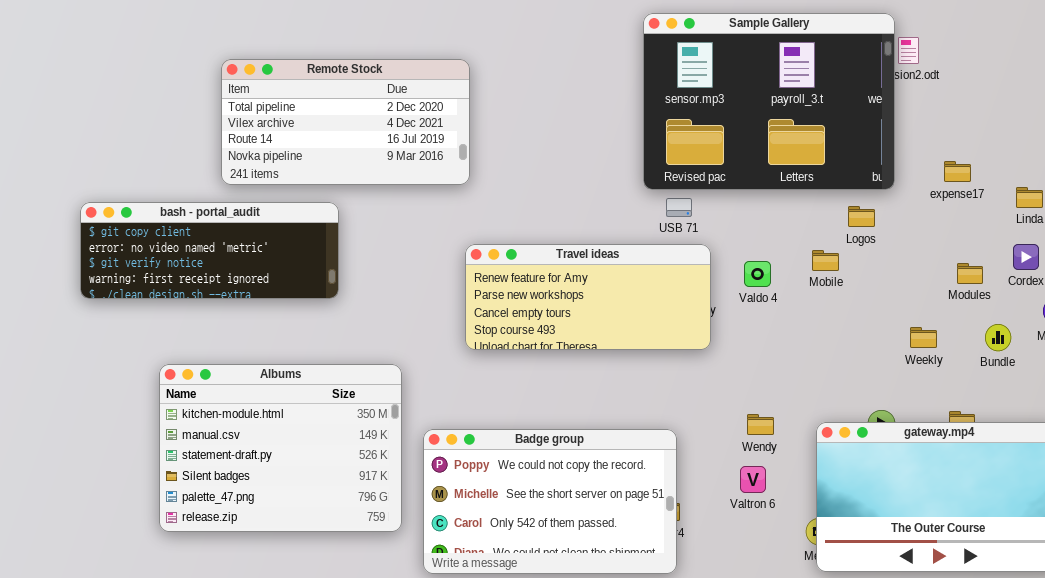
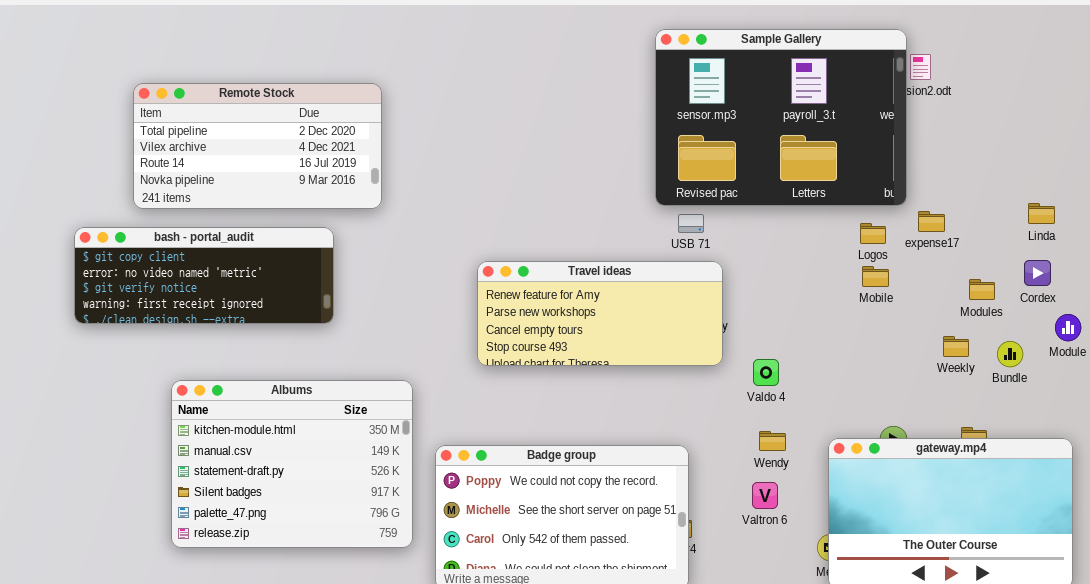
Remote Stock: [221,59,470,185] -> [133,83,382,209], moved
expense17: [944,161,971,182] -> [918,211,945,232], moved
bash - portal_audit: [80,202,339,299] -> [74,227,334,324], moved
Mobile: [812,250,839,271] -> [862,266,889,287], moved
Valdo 4: [744,261,771,287] -> [753,359,779,386], moved
Weekly: [910,327,937,348] -> [943,336,969,357], moved

